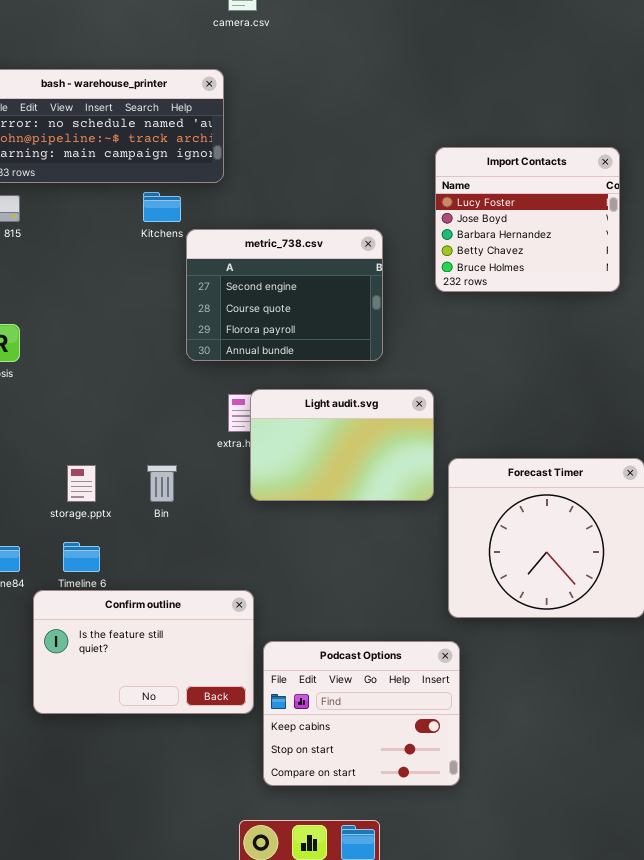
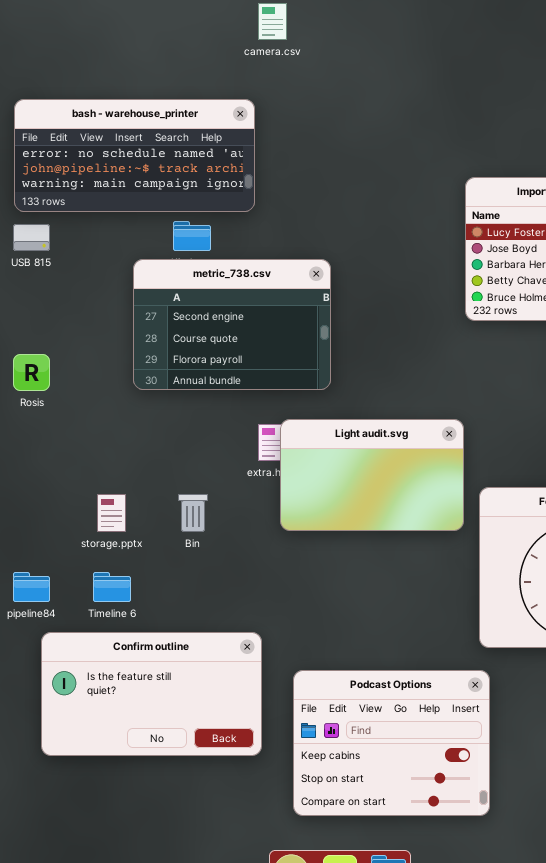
metric_738.csv: [186,229,383,361] -> [133,259,331,390], moved
Confirm outline: [33,590,254,714] -> [41,632,262,756], moved

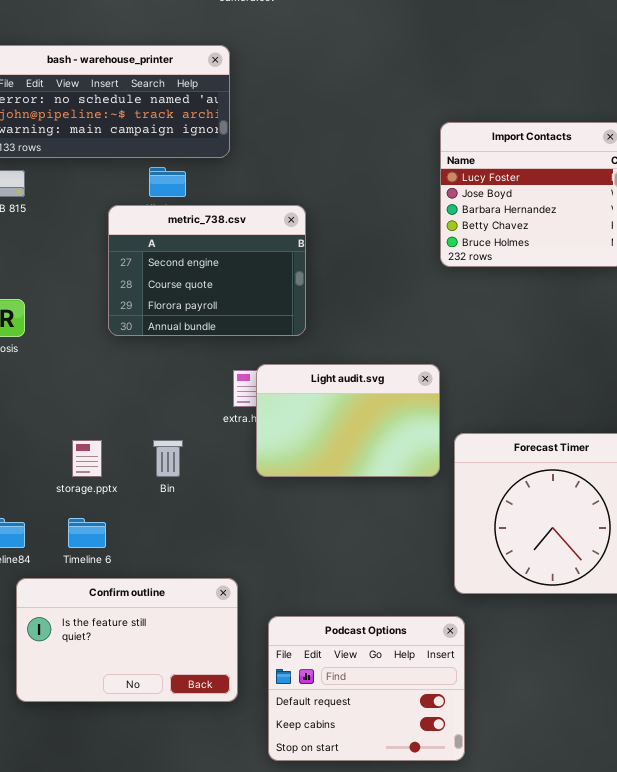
Podcast Options: [293,670,490,816] -> [268,616,465,761], scrolled up 1 row

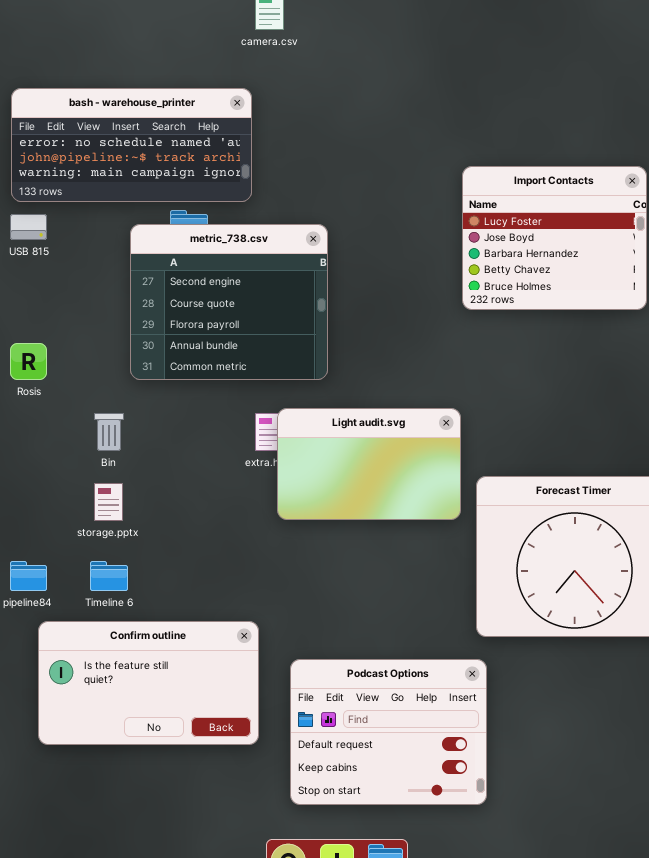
metric_738.csv: [108,205,306,336] -> [130,224,328,380], resized
Bin: [153,440,183,477] -> [94,413,124,451], moved

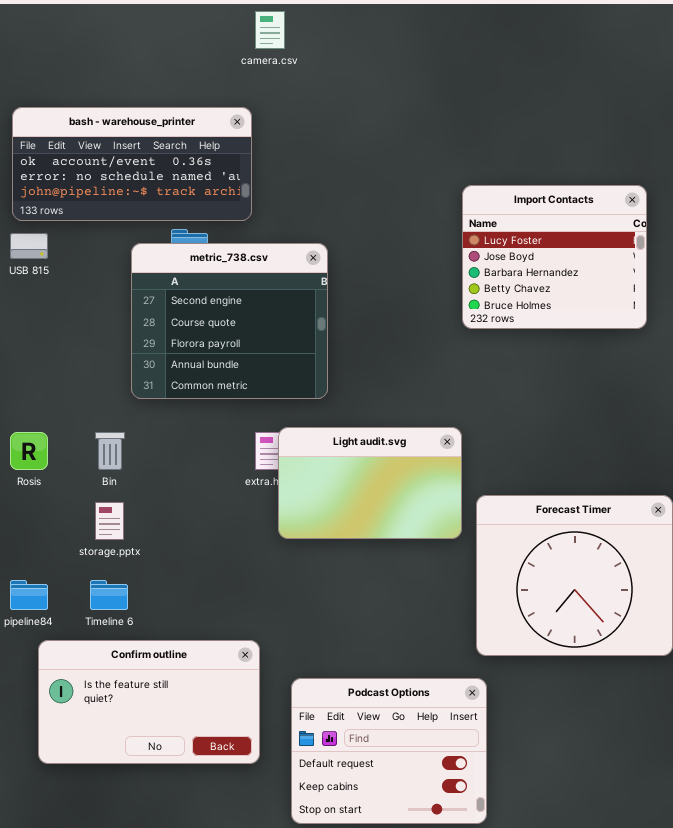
bash - warehouse_printer: [11,88,252,202] -> [12,107,252,221], scrolled up 1 row
Rosis: [10,343,47,380] -> [10,432,48,470], moved

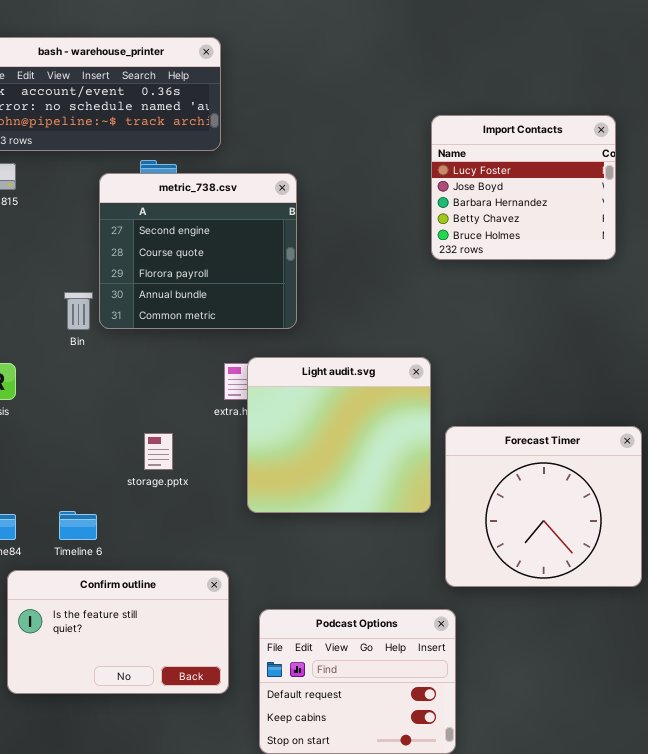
Light audit.svg: [278,427,462,539] -> [247,357,431,513], resized
Bin: [95,432,125,470] -> [64,292,93,330], moved
storage.pptx: [95,502,124,540] -> [144,433,173,470], moved

